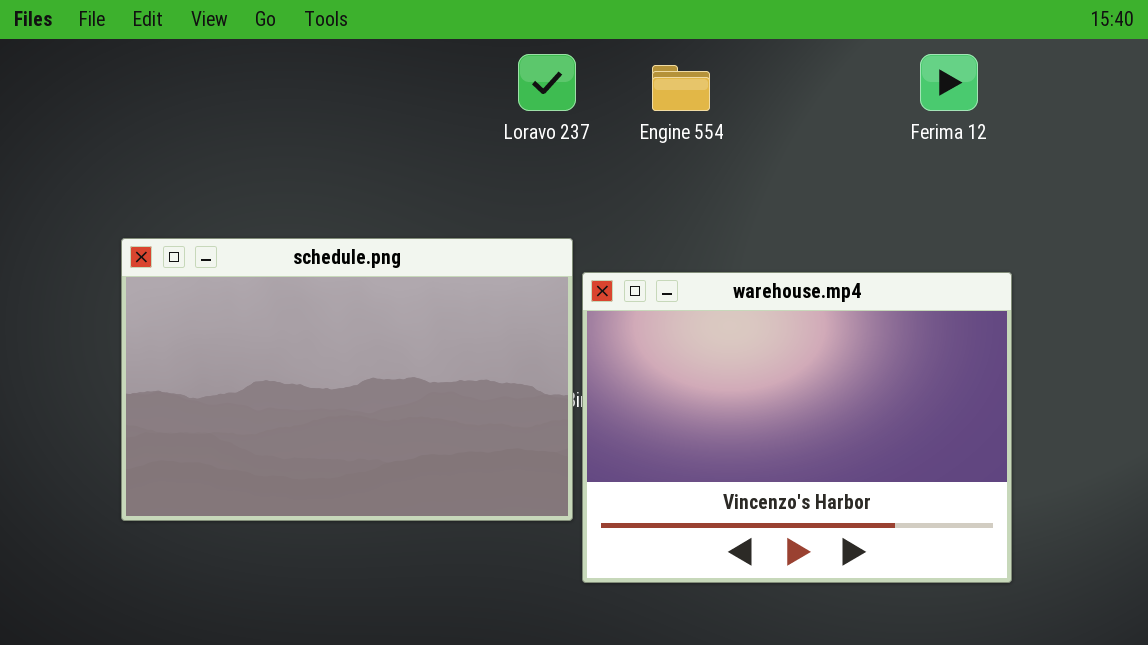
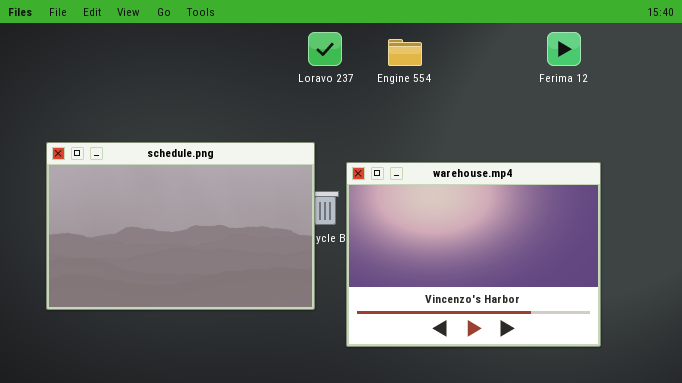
schedule.png: [121,238,573,521] -> [46,142,315,310], moved

